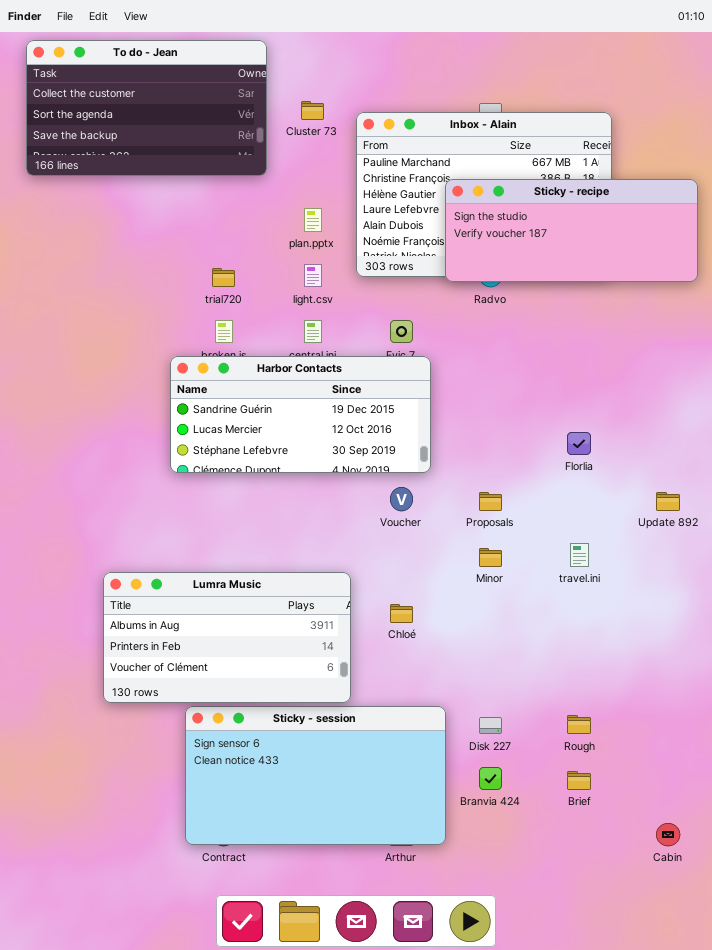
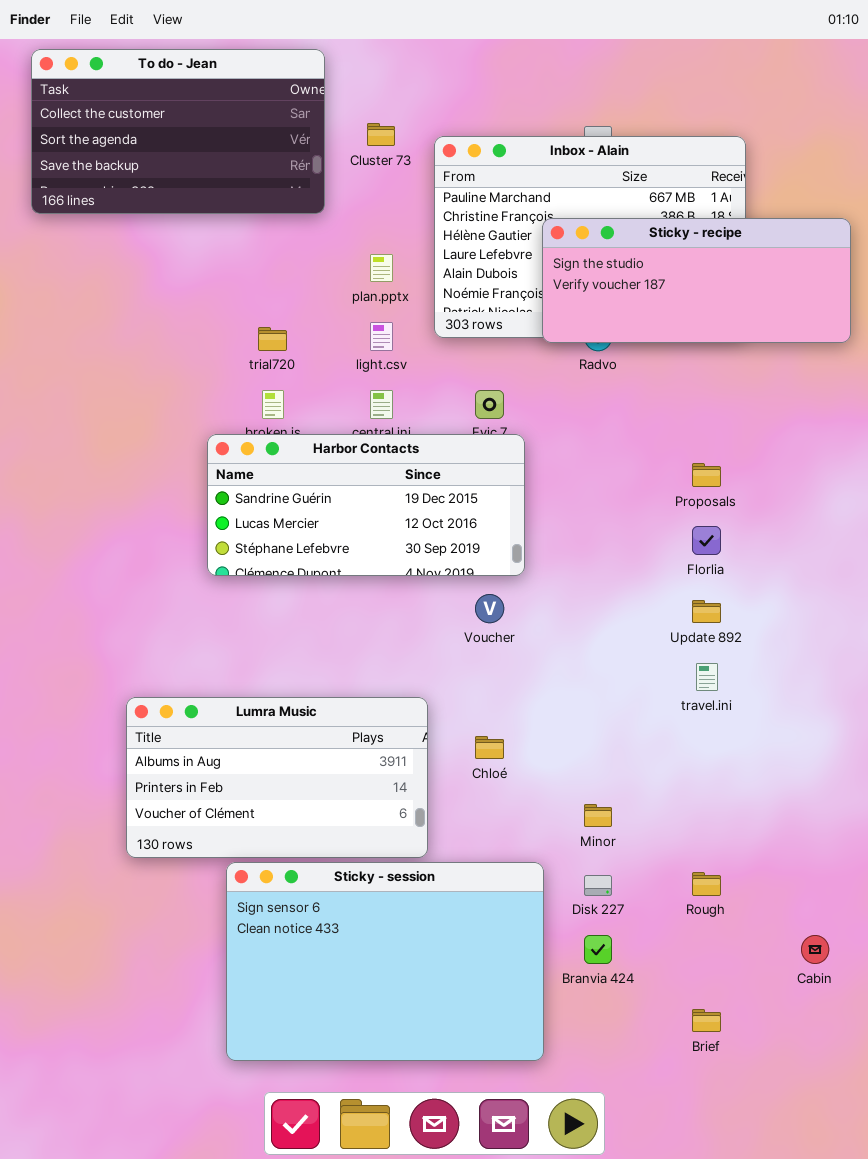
Proposals: [479,492,502,511] -> [692,463,721,487], moved
Update 892: [656,492,680,511] -> [692,600,721,623], moved
Minor: [479,548,502,567] -> [584,804,612,827], moved
Sticky - session: [185,706,446,845] -> [226,862,544,1061], resized
Brief: [567,771,591,790] -> [692,1009,721,1032], moved
Cabin: [656,823,680,846] -> [801,935,829,964], moved

